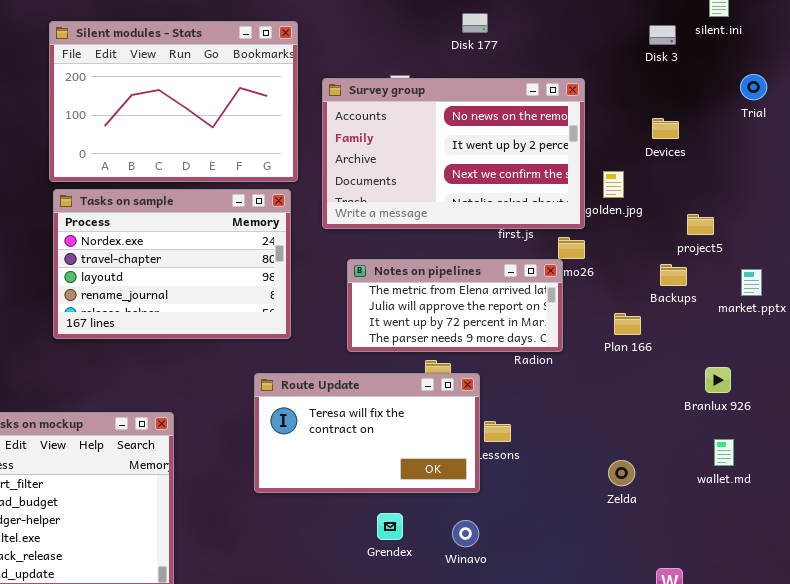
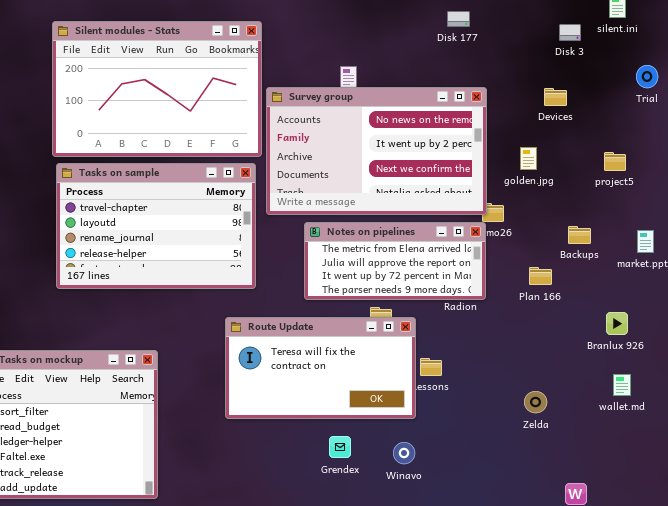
Disk 177: [462,13,488,33] -> [447,11,470,27], moved
Survey group: [322,78,585,229] -> [266,87,487,215], moved
Devices: [652,118,679,139] -> [544,88,567,106], moved
Tasks on sample: [53,189,291,339] -> [56,163,256,289], scrolled down 1 row
project5: [687,214,714,235] -> [604,152,626,171], moved

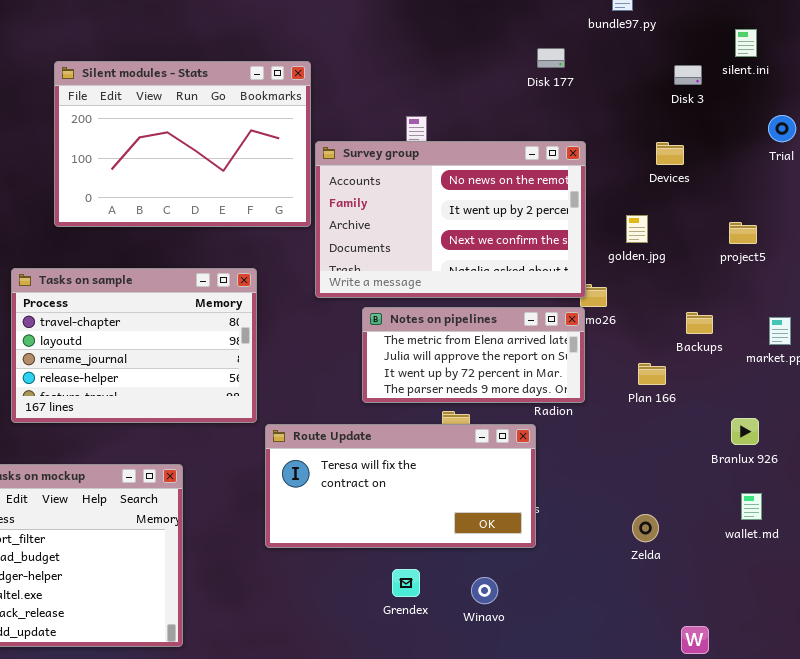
Tasks on sample: [56,163,256,289] -> [11,268,257,423], moved
Route Update: [225,317,416,419] -> [265,424,536,548], resized

